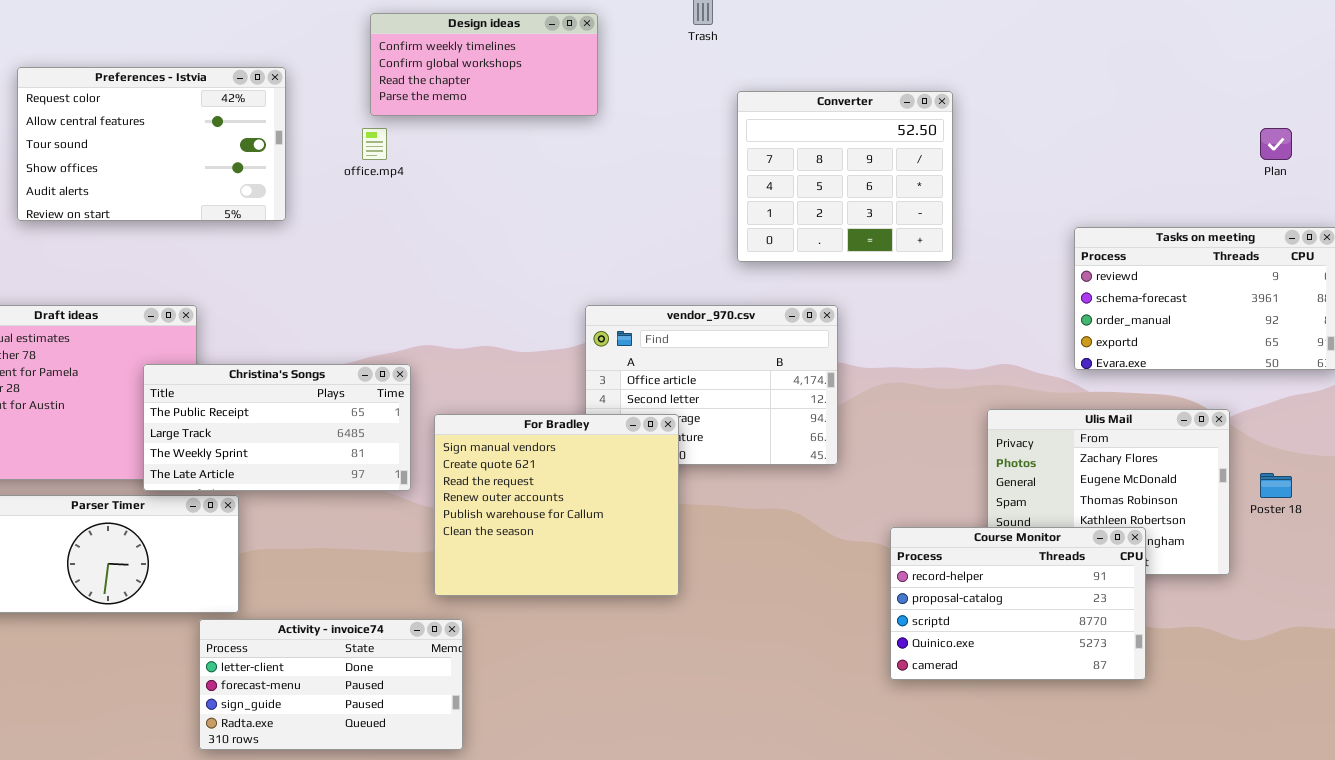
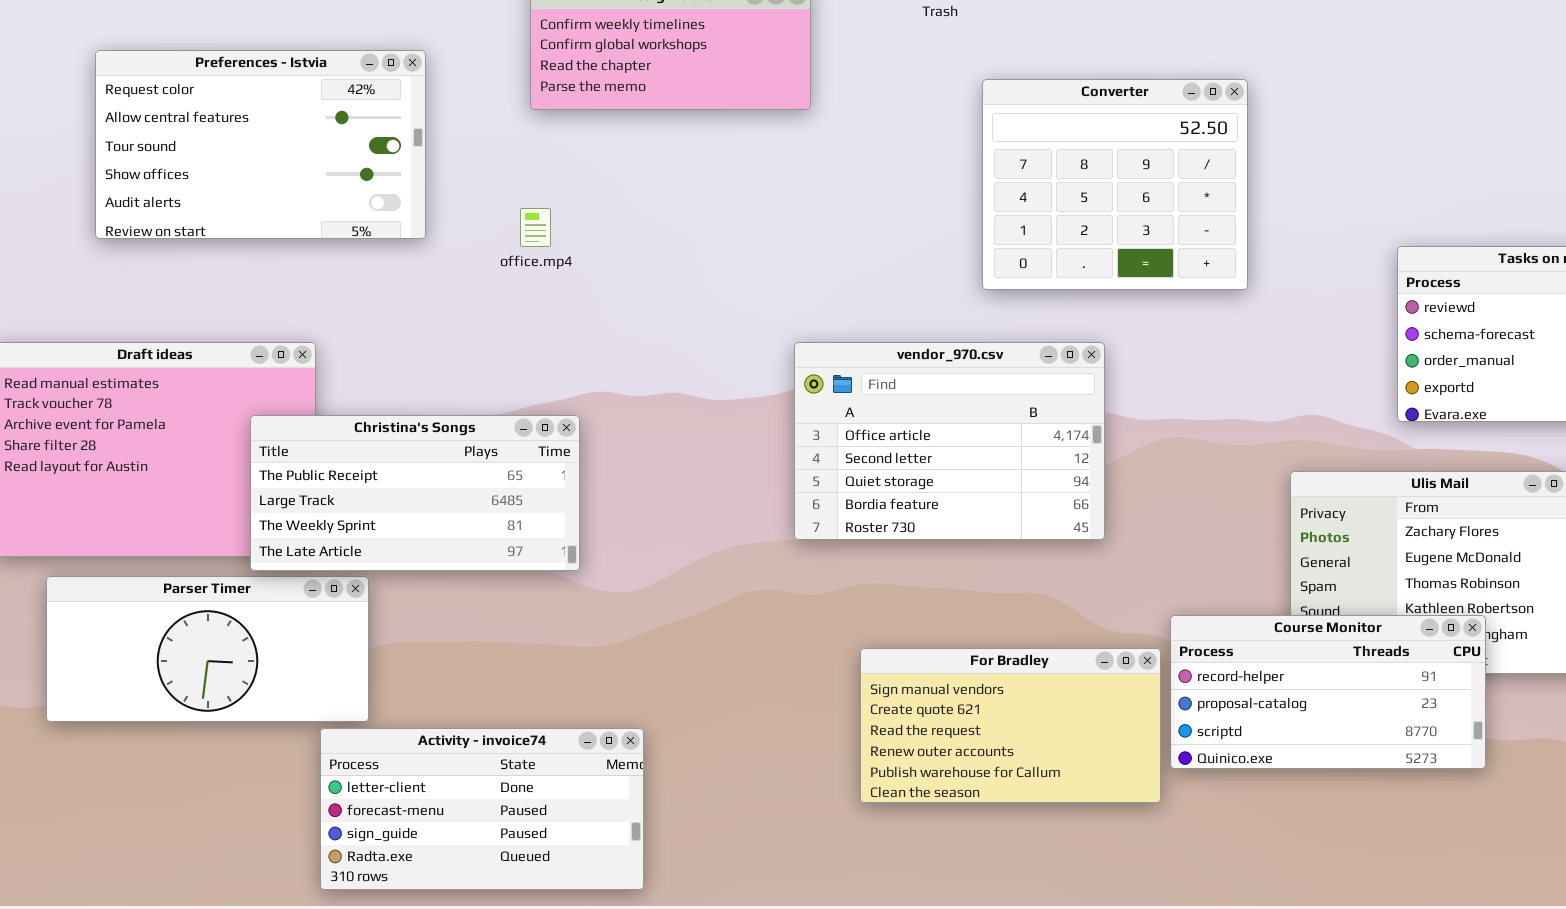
office.mp4: [362,128,387,160] -> [520,208,551,247], moved
For Bradley: [434,414,679,596] -> [860,648,1161,803], moved, resized
Course Monitor: [890,527,1146,680] -> [1170,615,1486,769], resized

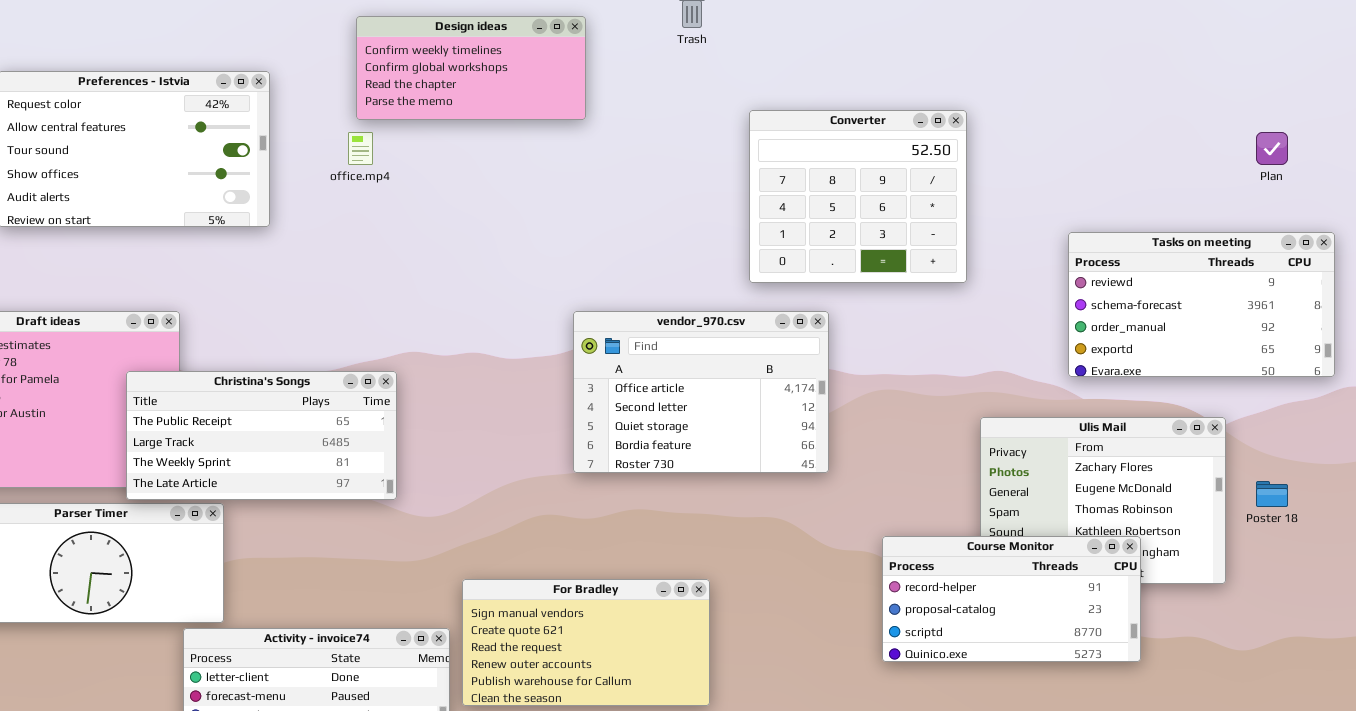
Converter: [982,79,1248,290] -> [749,110,967,283], moved
office.mp4: [520,208,551,247] -> [348,132,373,165], moved
For Bradley: [860,648,1161,803] -> [462,579,710,706], moved

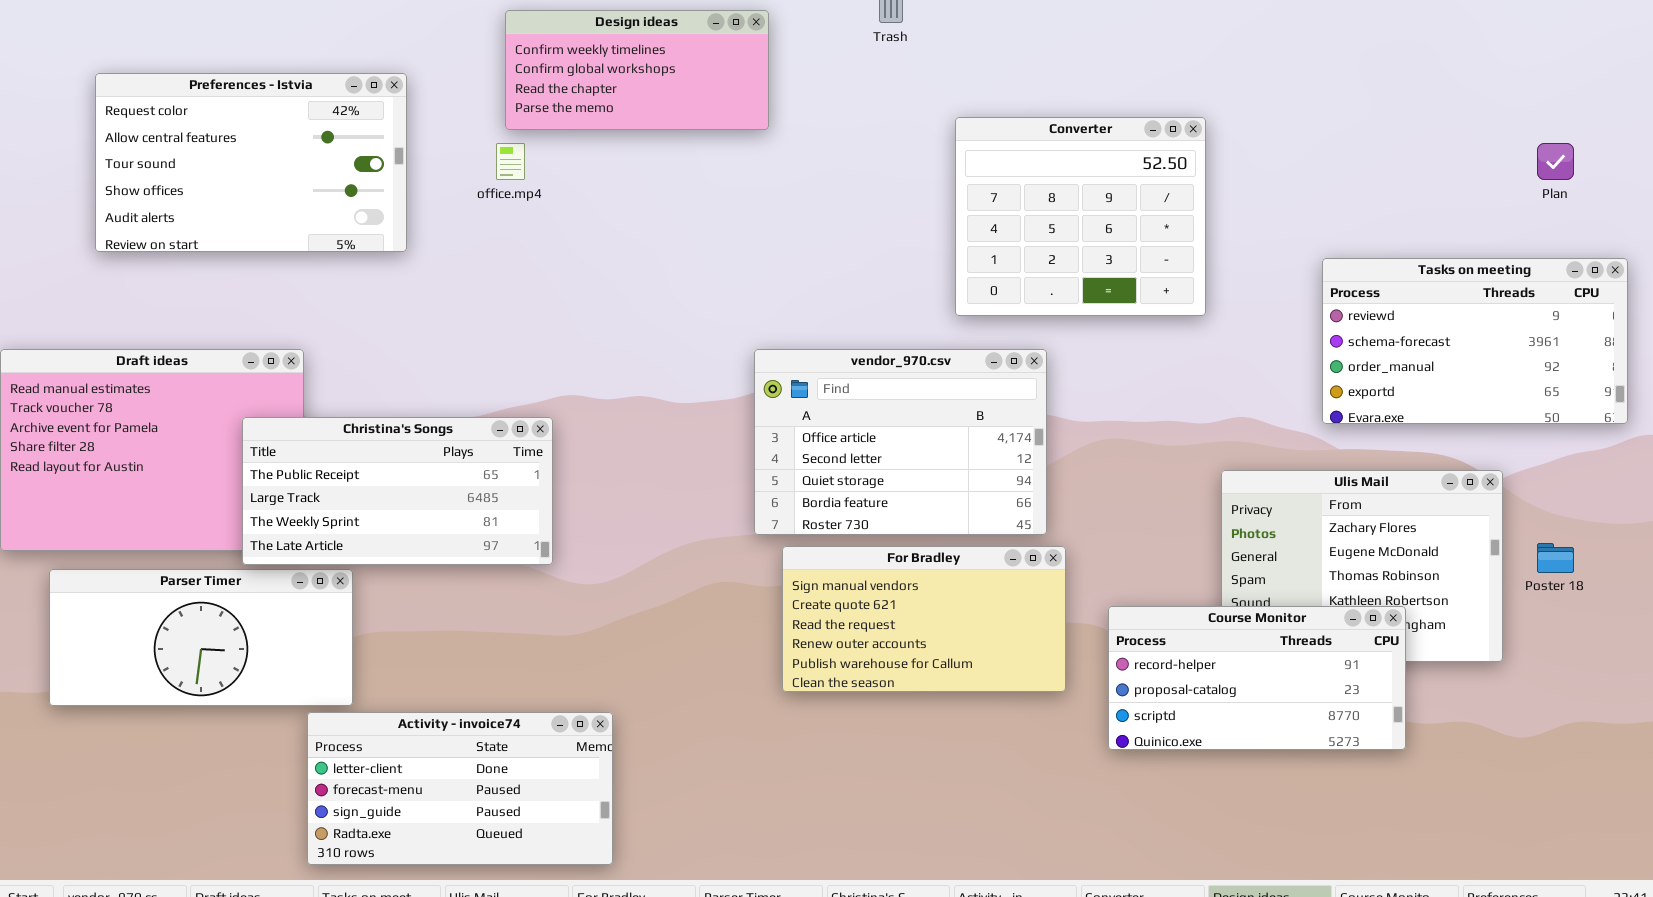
For Bradley: [462,579,710,706] -> [782,546,1066,692], moved

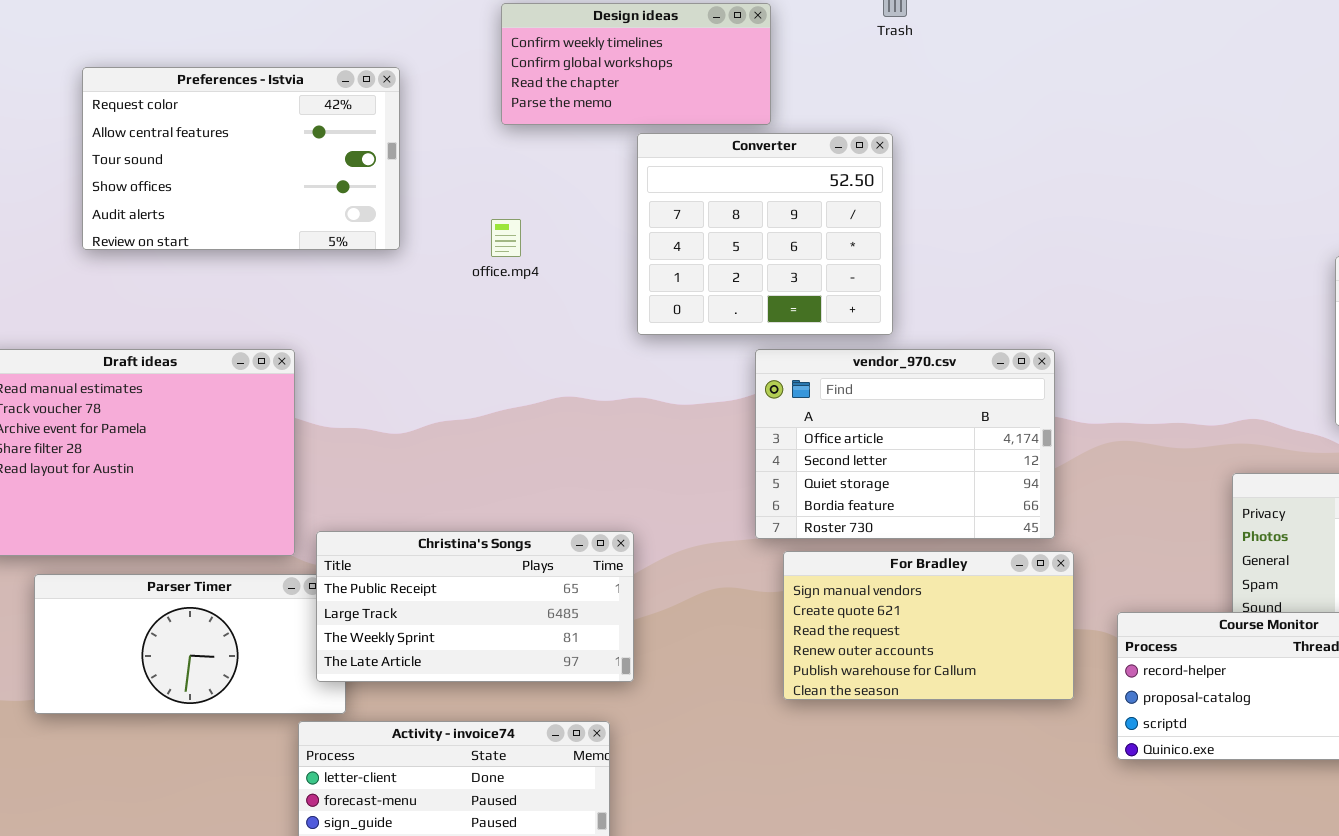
Converter: [955,117,1206,316] -> [637,133,893,335], moved
office.mp4: [496,143,525,180] -> [491,219,521,257], moved
Christina's Songs: [242,417,553,565] -> [316,531,634,682], moved

